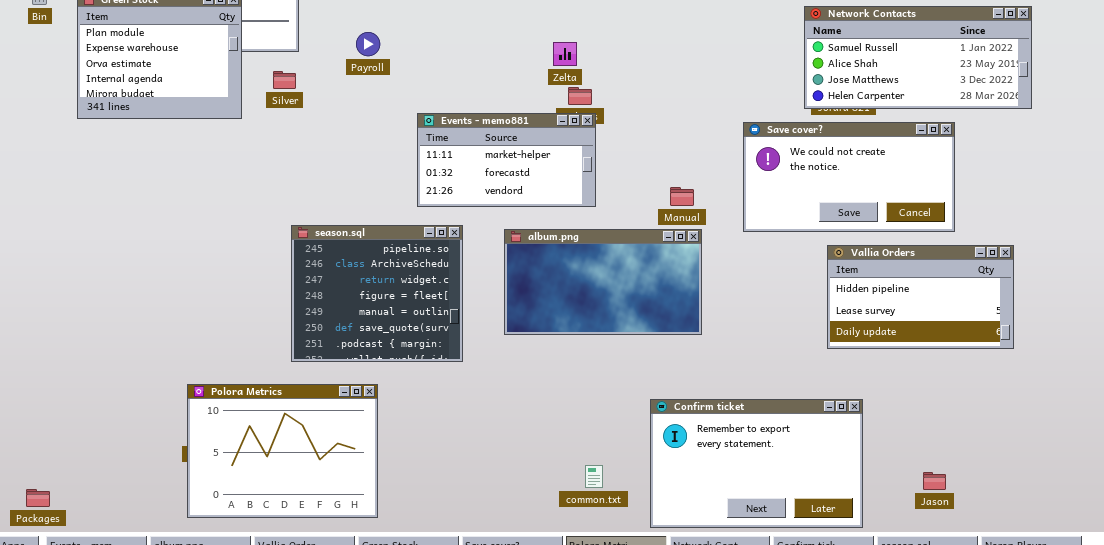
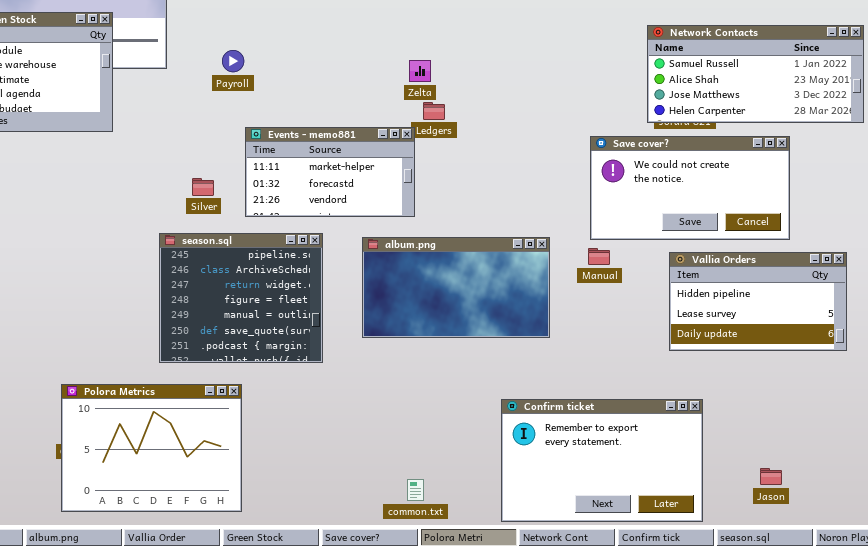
Silver: [273,71,296,89] -> [192,178,214,196], moved
Events - memo881: [417,113,596,207] -> [245,127,415,217], moved
Manual: [670,187,694,206] -> [588,248,610,265], moved
common.txt: [585,465,603,488] -> [407,479,424,501], moved

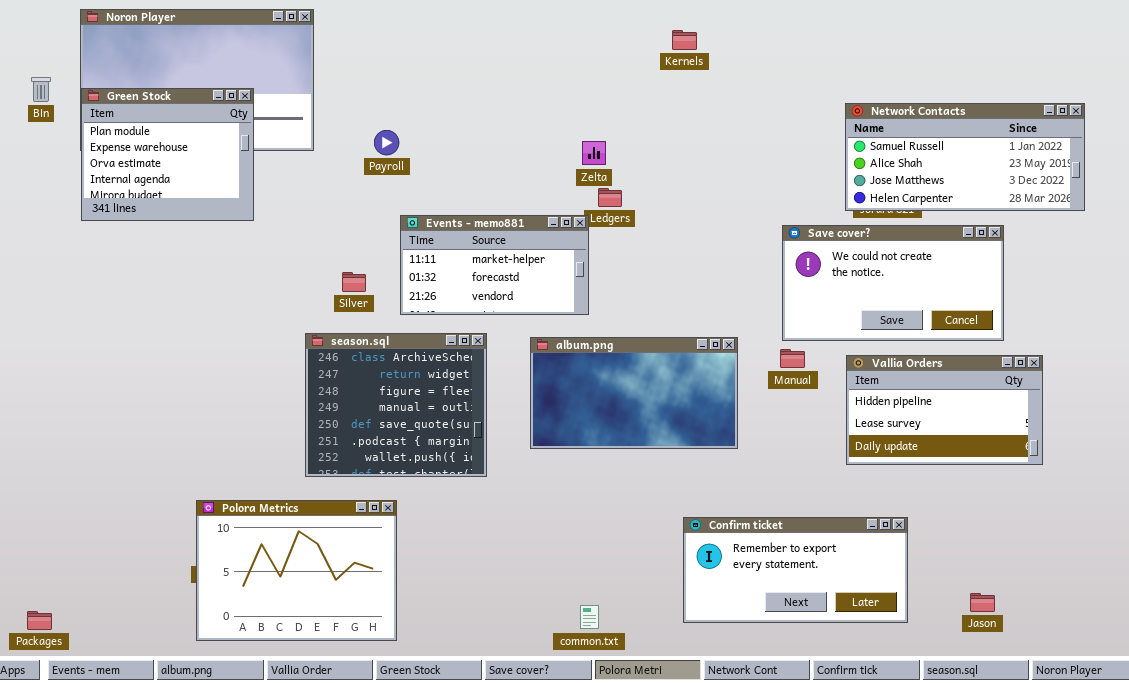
season.sql: [159,233,323,363] -> [305,333,487,477], scrolled down 1 row
Vallia Orders: [669,252,847,351] -> [846,355,1043,465], moved
Confirm ticket: [501,399,703,522] -> [683,517,908,623], resized

